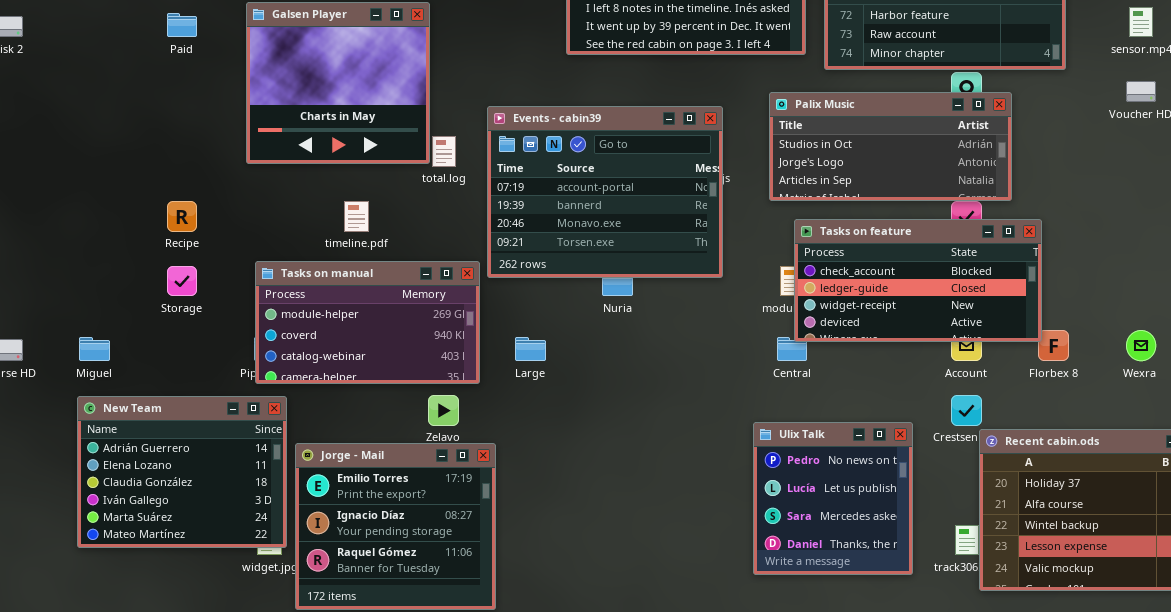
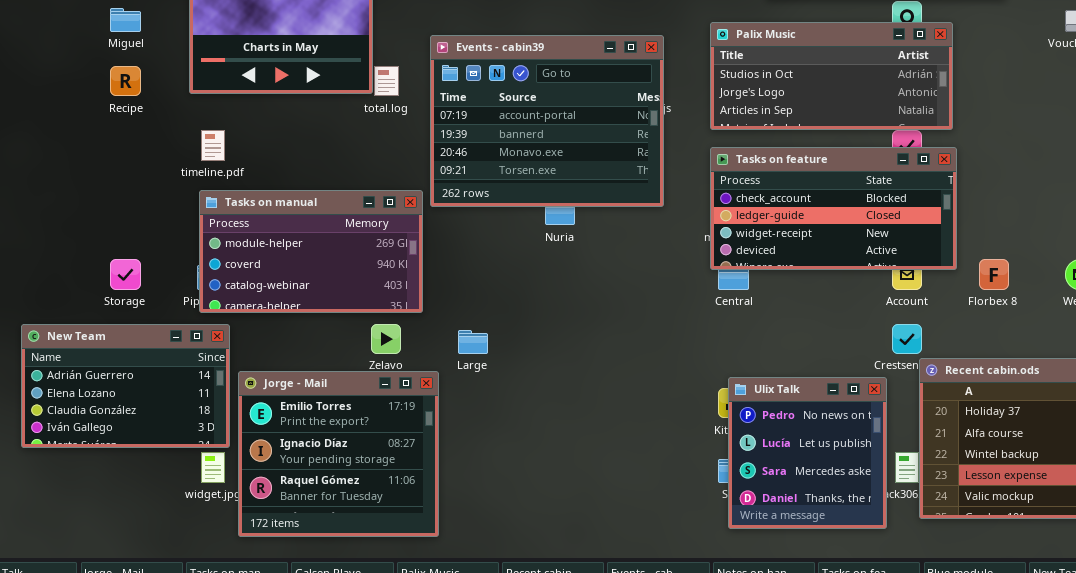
Recipe: [167,201,197,232] -> [110,66,141,96], moved
timeline.pdf: [344,201,369,232] -> [201,130,225,161], moved
Tasks on feature: [794,219,1042,342] -> [710,147,957,270], moved
Storage: [167,266,197,296] -> [110,259,141,290], moved
Miguel: [79,337,110,361] -> [110,8,141,32], moved
Large: [515,337,546,361] -> [458,330,488,354], moved
New Team: [77,396,287,548] -> [21,324,230,448], resized
Ulix Talk: [753,422,913,575] -> [728,377,887,529], moved

